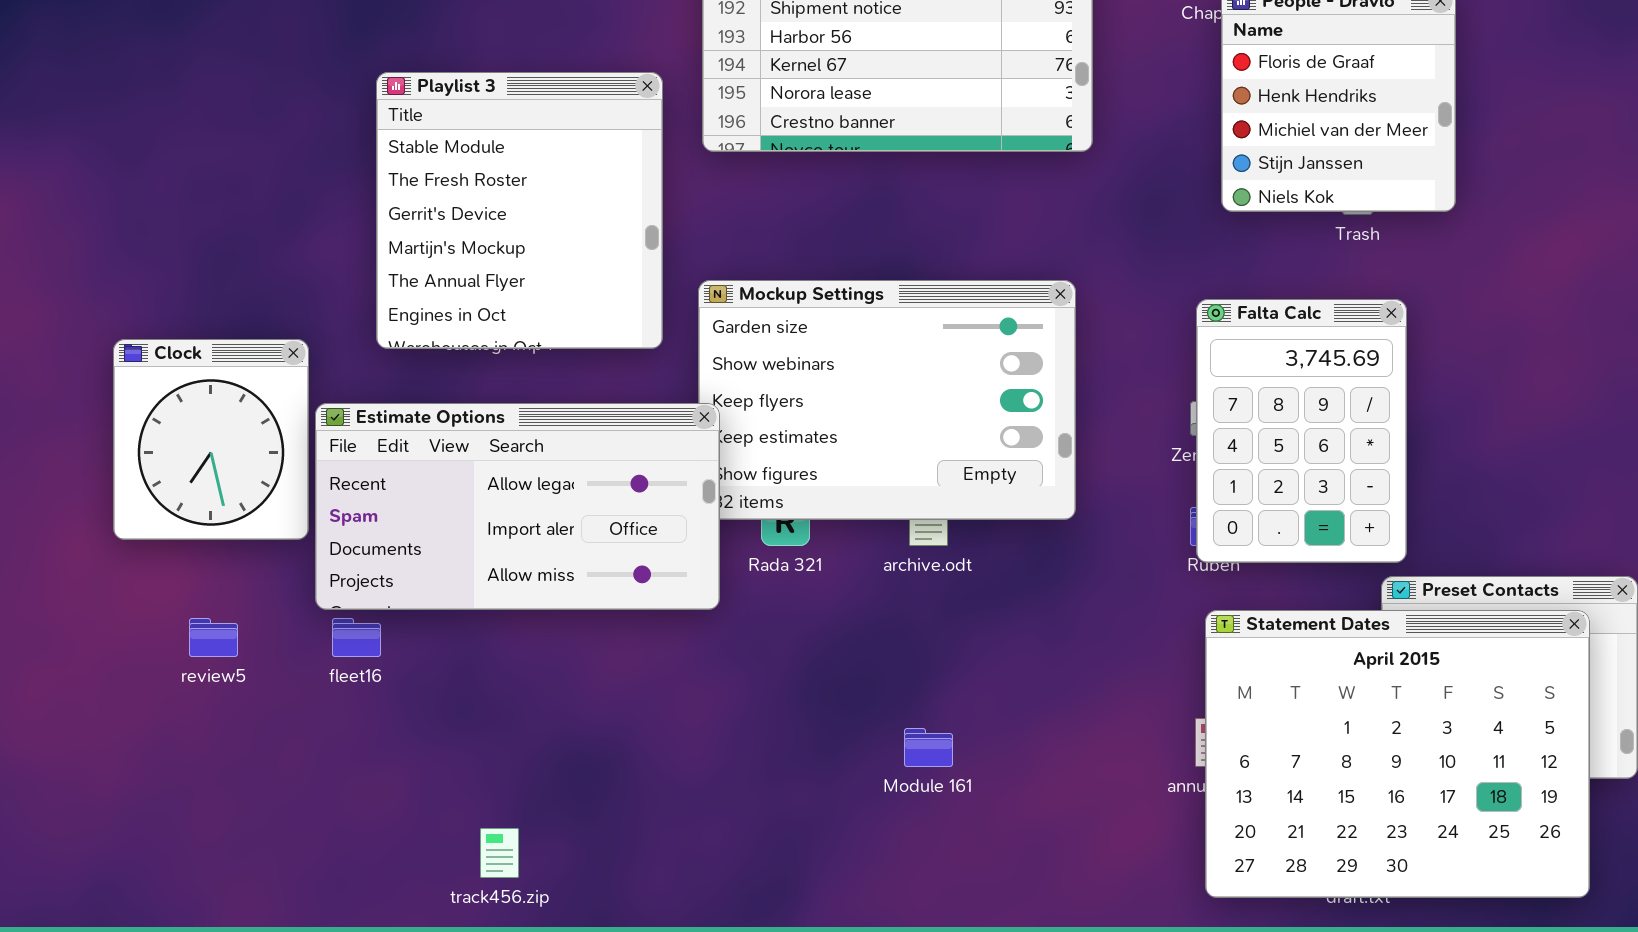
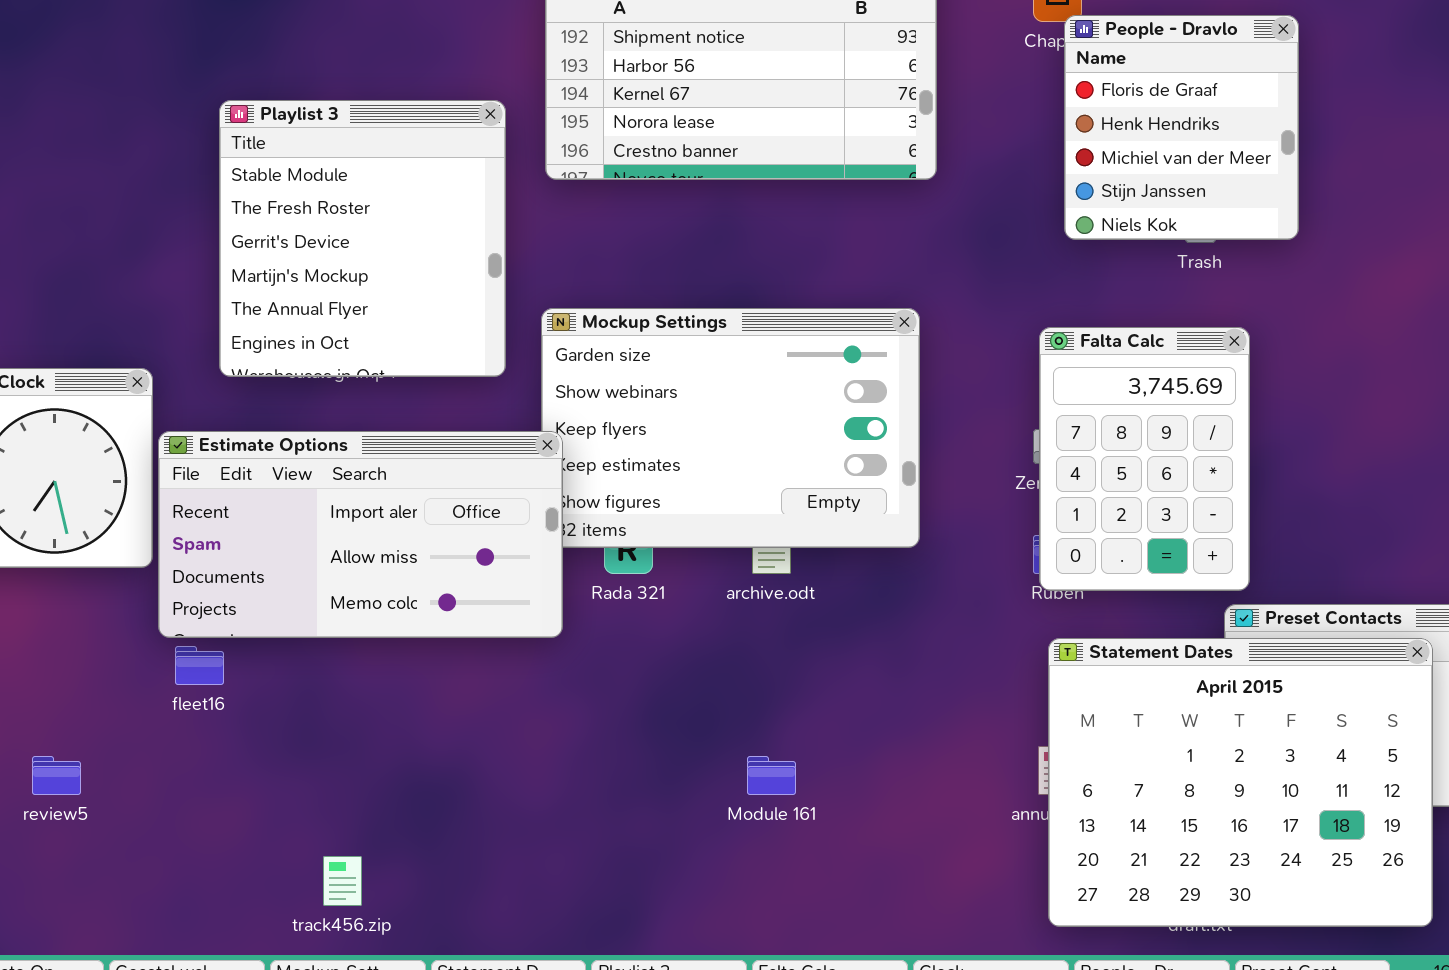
Estimate Options: [315,403,720,610] -> [158,431,563,638], scrolled down 1 row
review5: [189,618,238,657] -> [32,756,81,795], moved

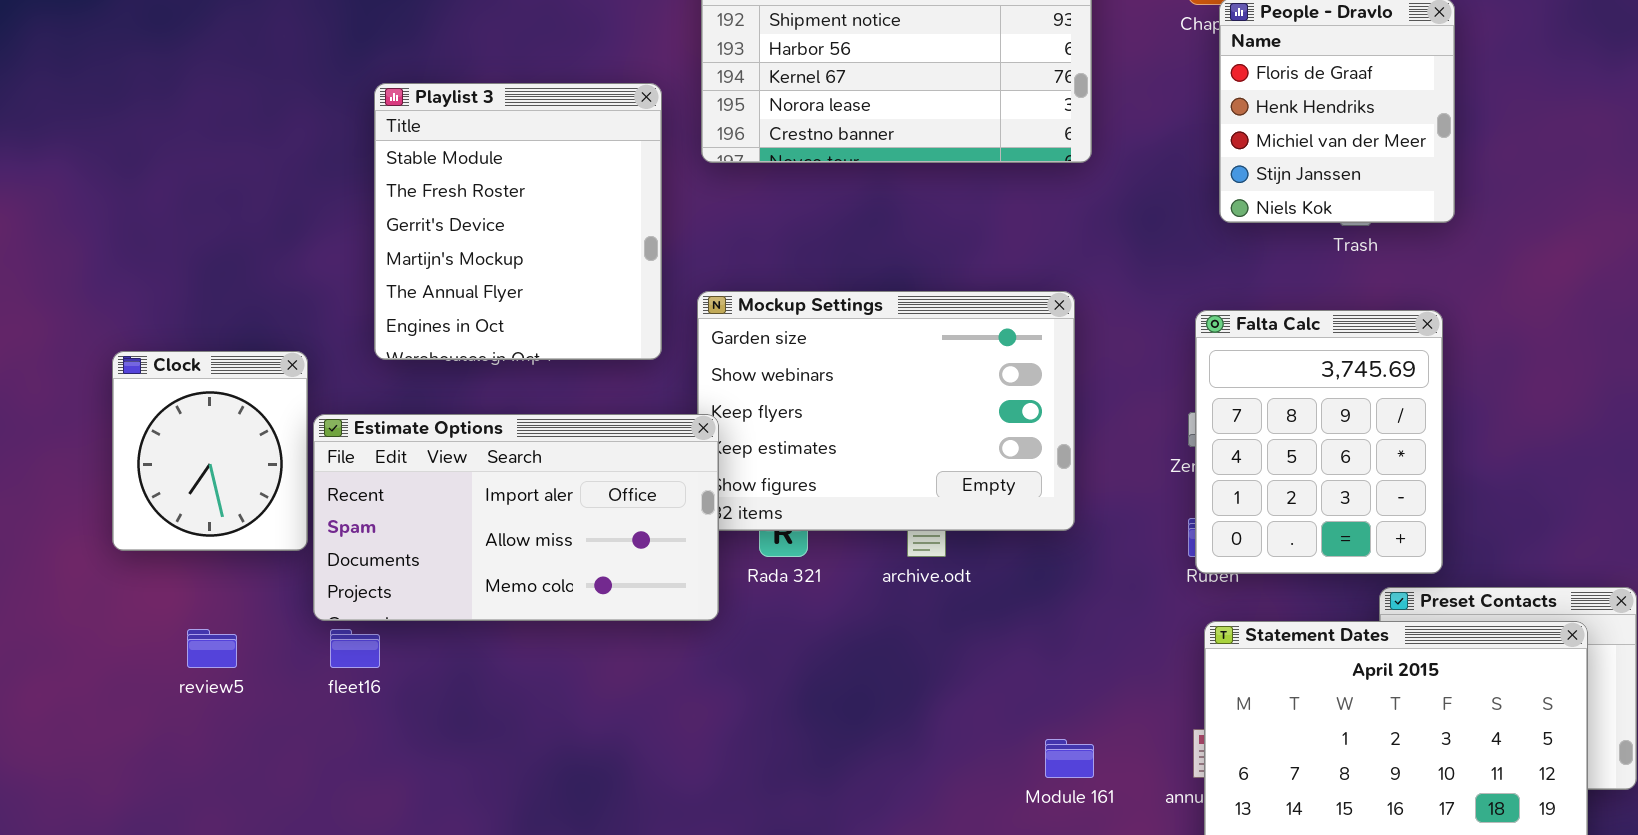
Falta Calc: [1039,327,1250,591] -> [1195,310,1443,574], resized
review5: [32,756,81,795] -> [187,629,237,668], moved
Module 161: [747,756,796,795] -> [1045,739,1094,778], moved

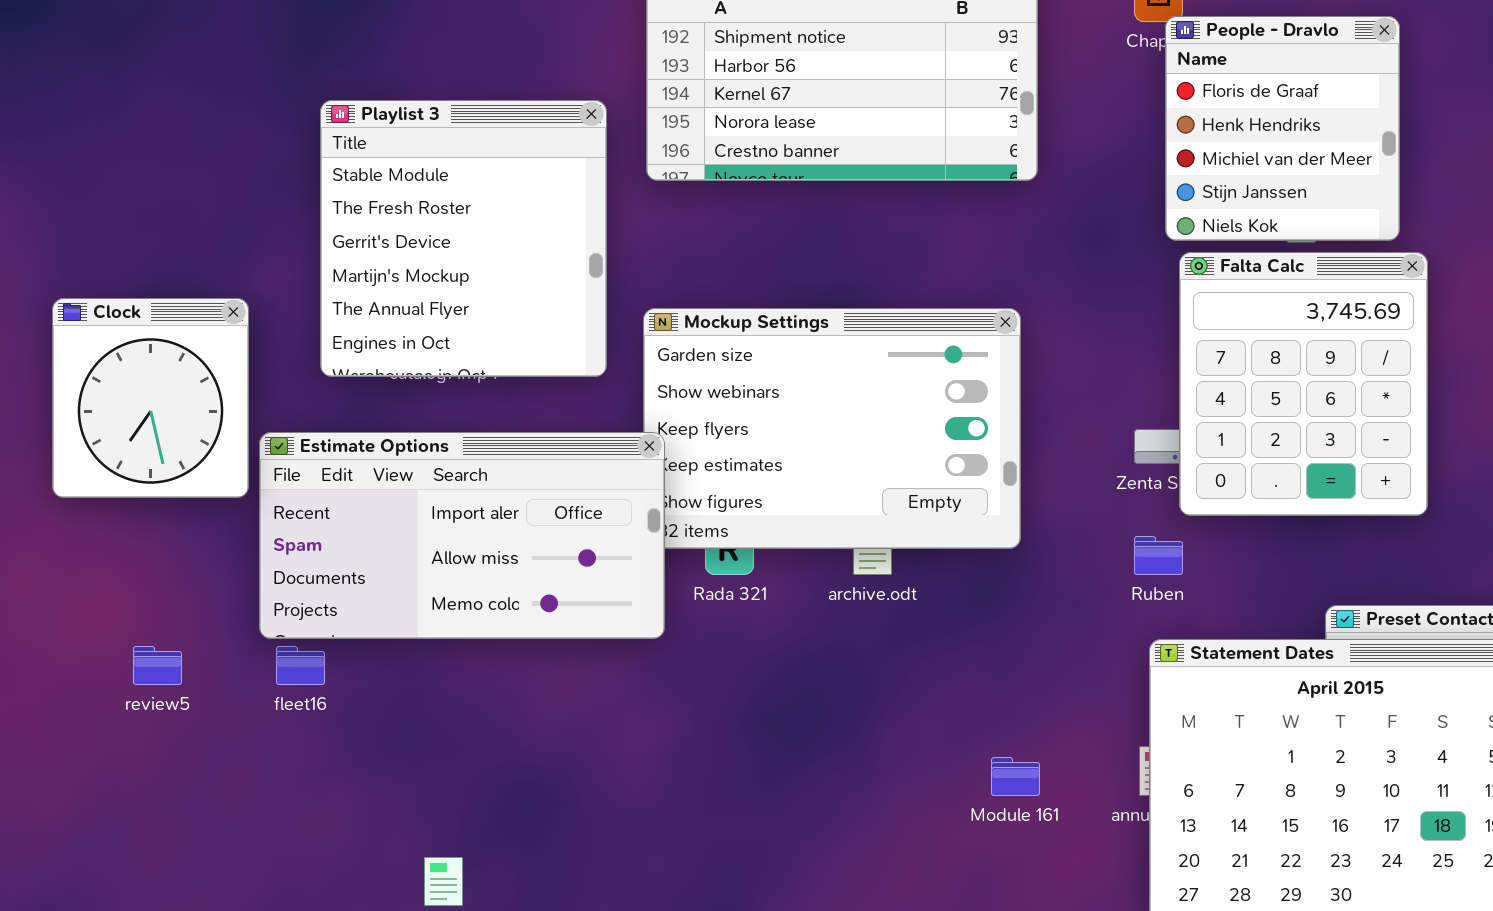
Falta Calc: [1195,310,1443,574] -> [1179,252,1428,516], moved
Clock: [112,351,308,551] -> [52,298,249,498], moved

